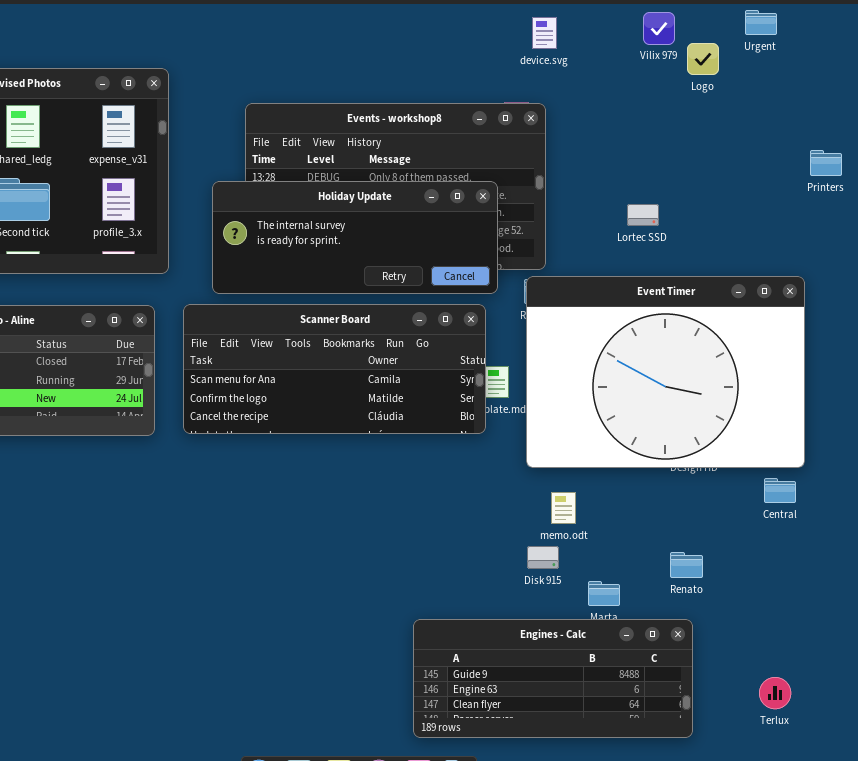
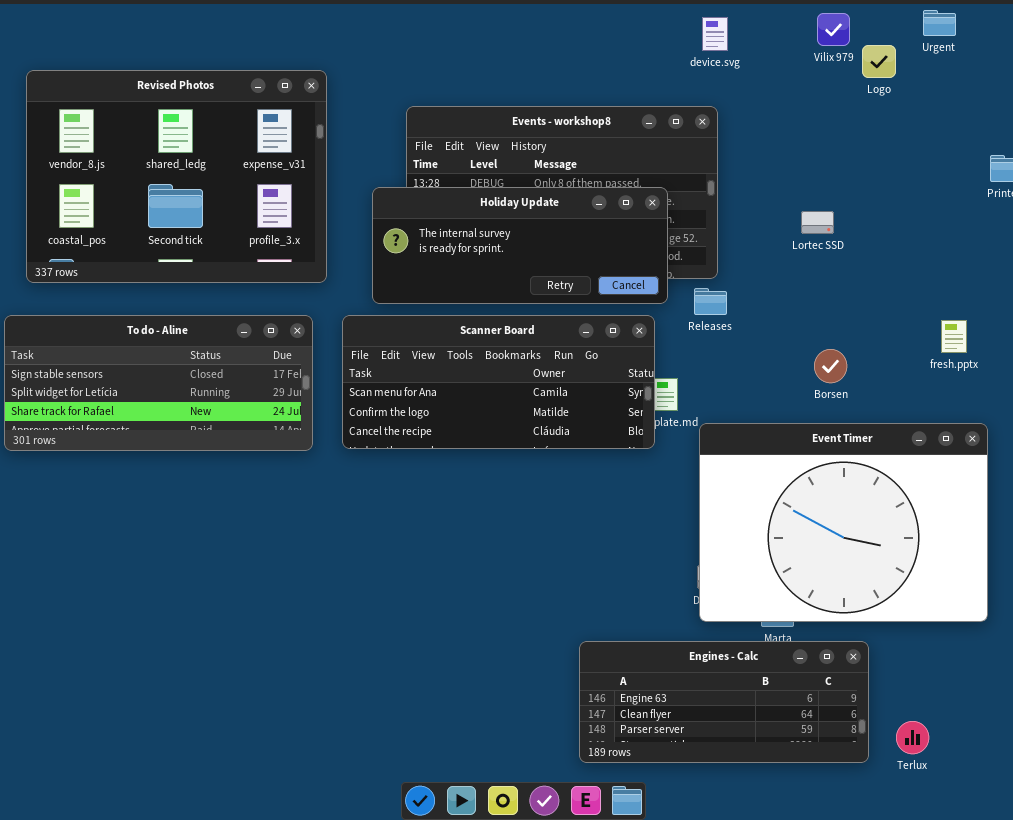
Event Timer: [526,276,805,468] -> [699,423,988,622], moved
Engines - Calc: [413,619,693,738] -> [579,641,869,763], scrolled down 1 row
Terlux: [759,677,791,709] -> [896,721,929,754], moved

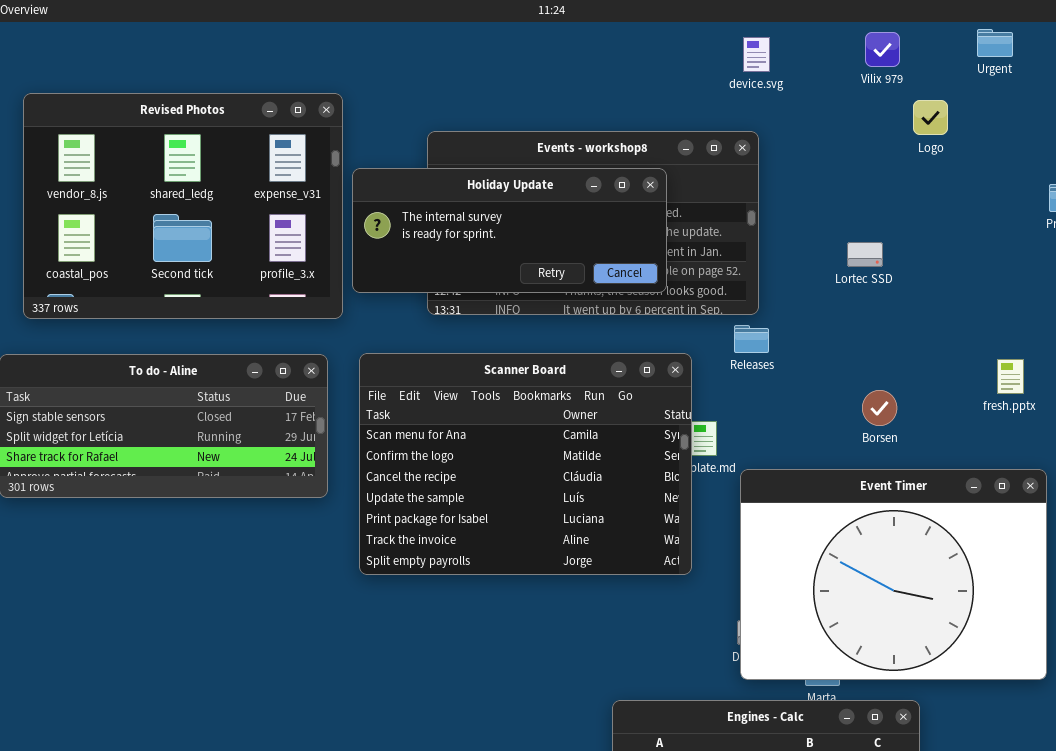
Logo: [862,45,896,78] -> [913,100,948,135], moved
Holiday Update: [372,187,668,304] -> [352,168,667,293], moved
Scanner Board: [342,315,655,449] -> [359,353,692,575], resized

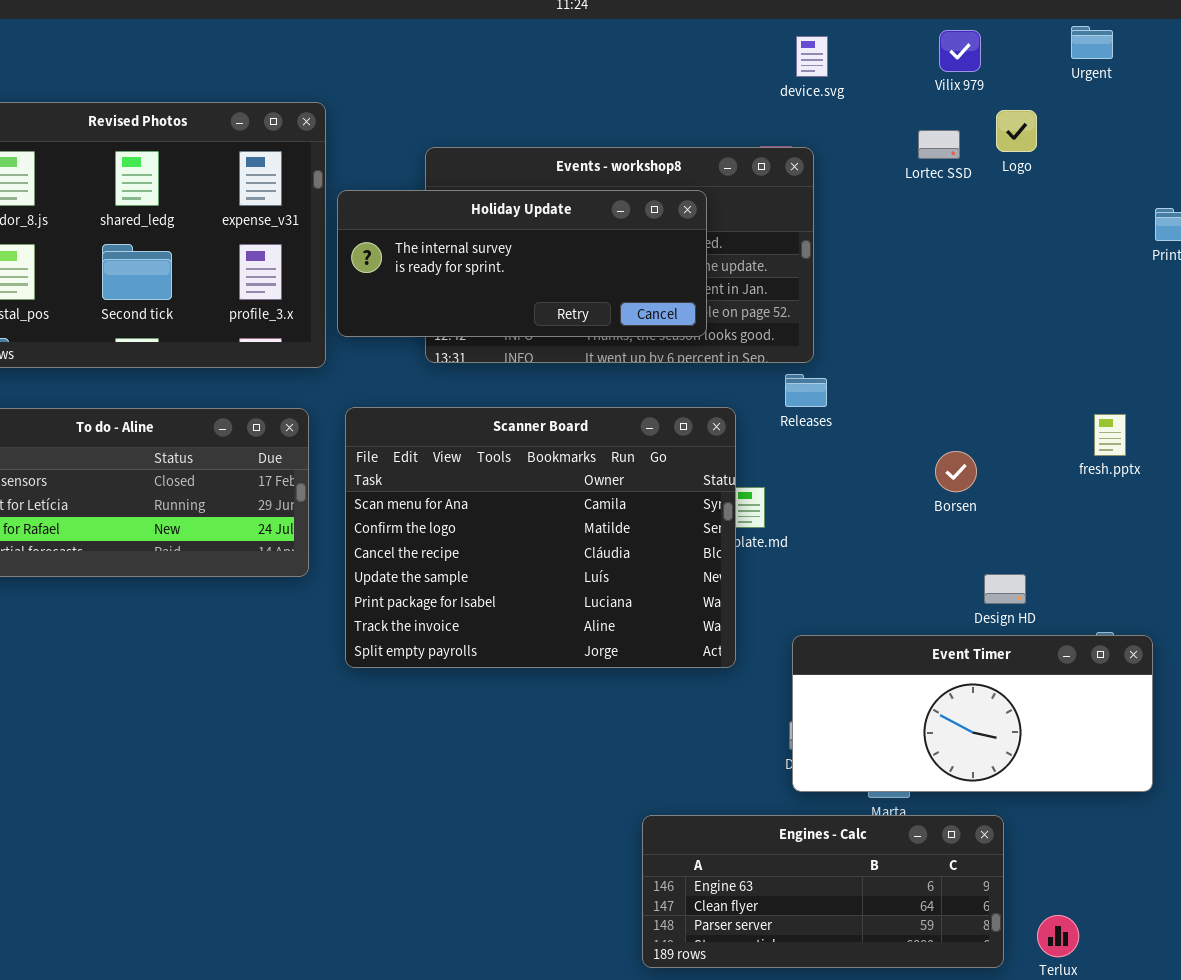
Lortec SSD: [847,242,883,267] -> [918,130,960,159], moved
Event Timer: [740,469,1047,680] -> [792,635,1153,792], resized

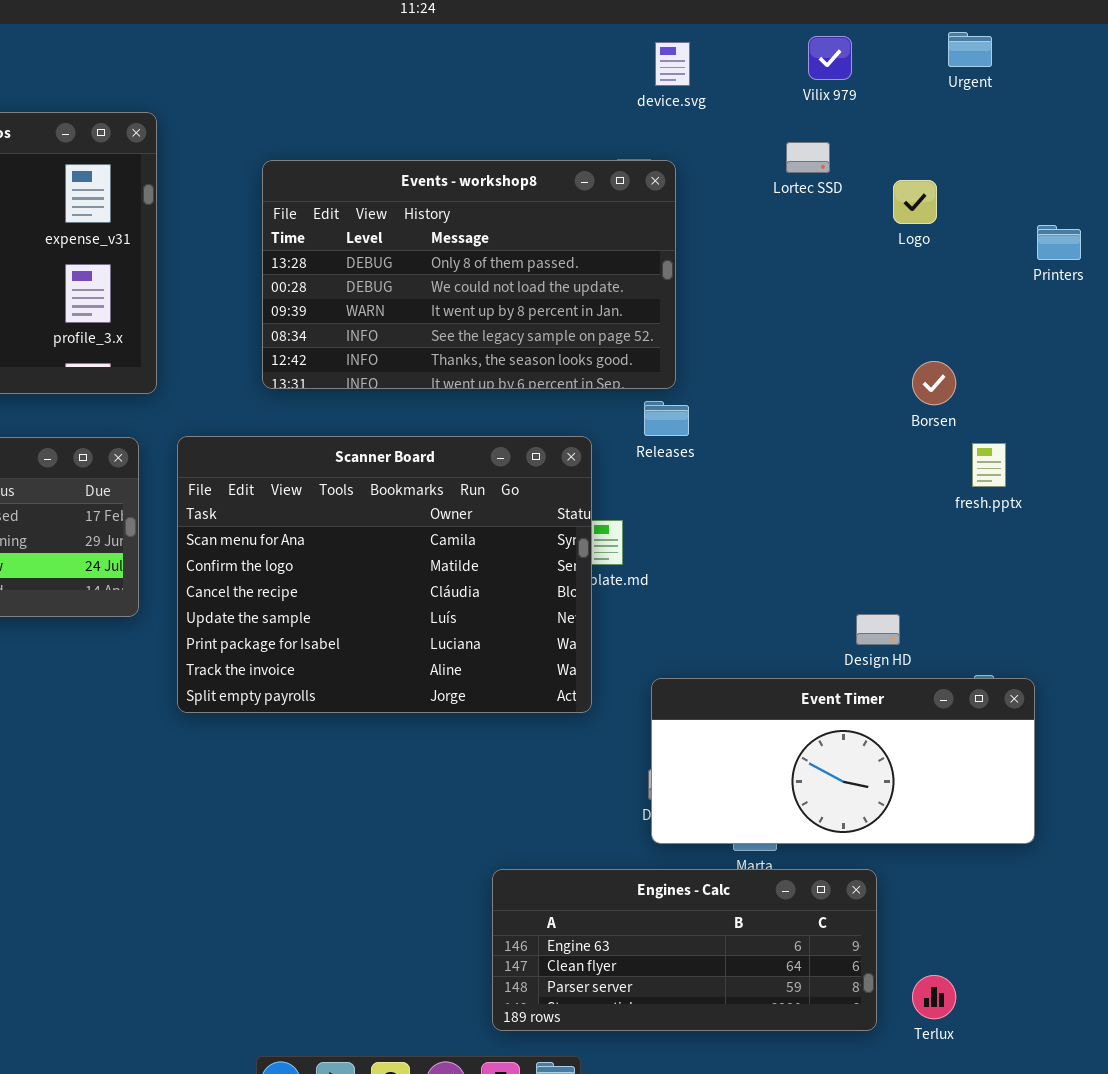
Logo: [996,110,1037,152] -> [893,180,937,224], moved
Holiday Update: [337,190,707,337] -> none, closed
Borsen: [935,451,977,492] -> [912,361,956,405], moved

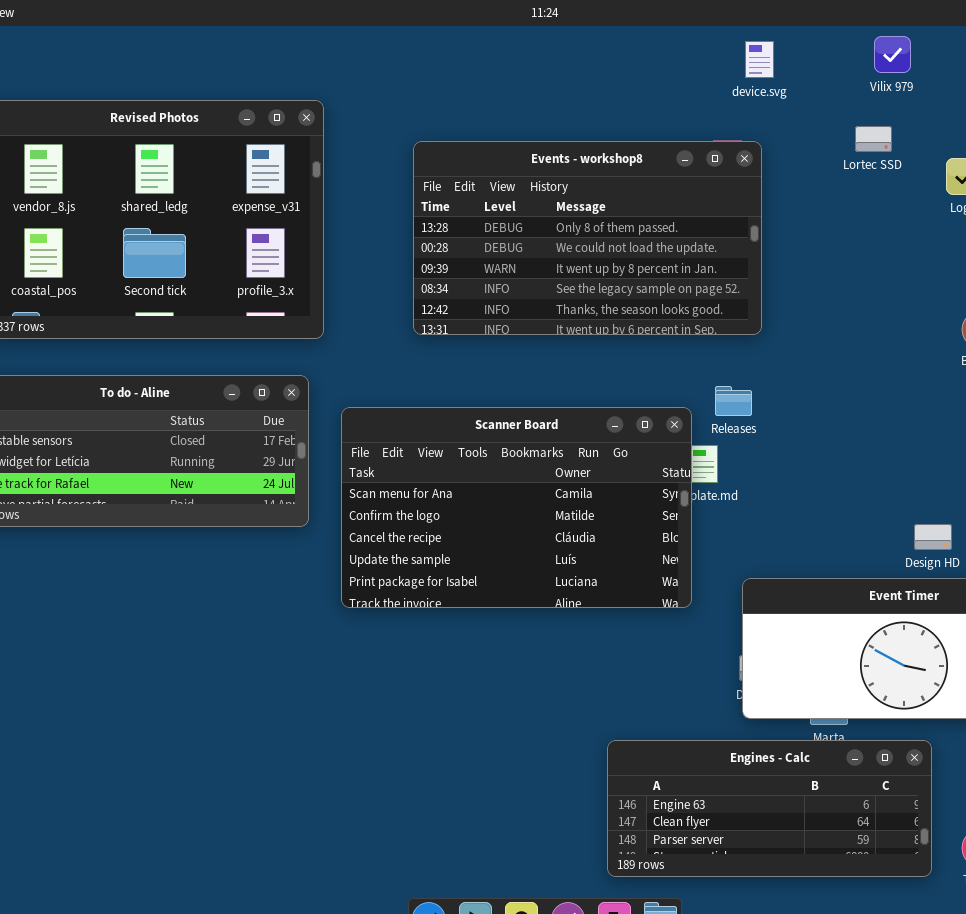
Releases: [644,401,689,436] -> [715,386,752,416], moved
Scanner Board: [177,436,592,713] -> [341,407,692,608], resized

